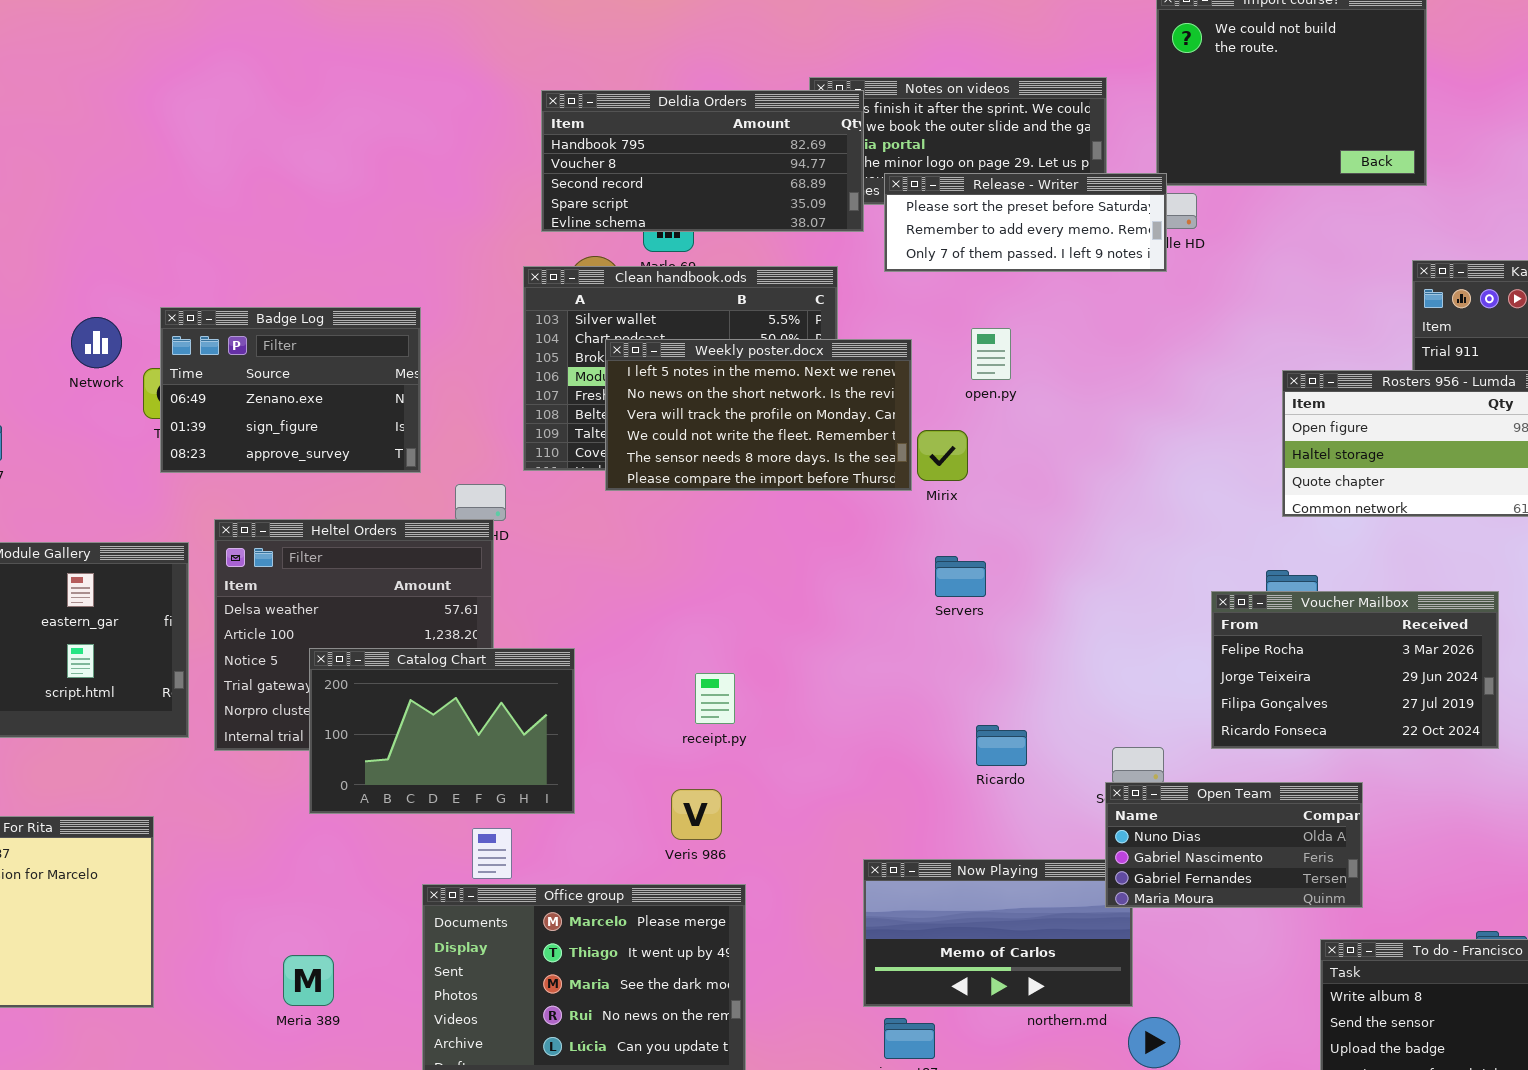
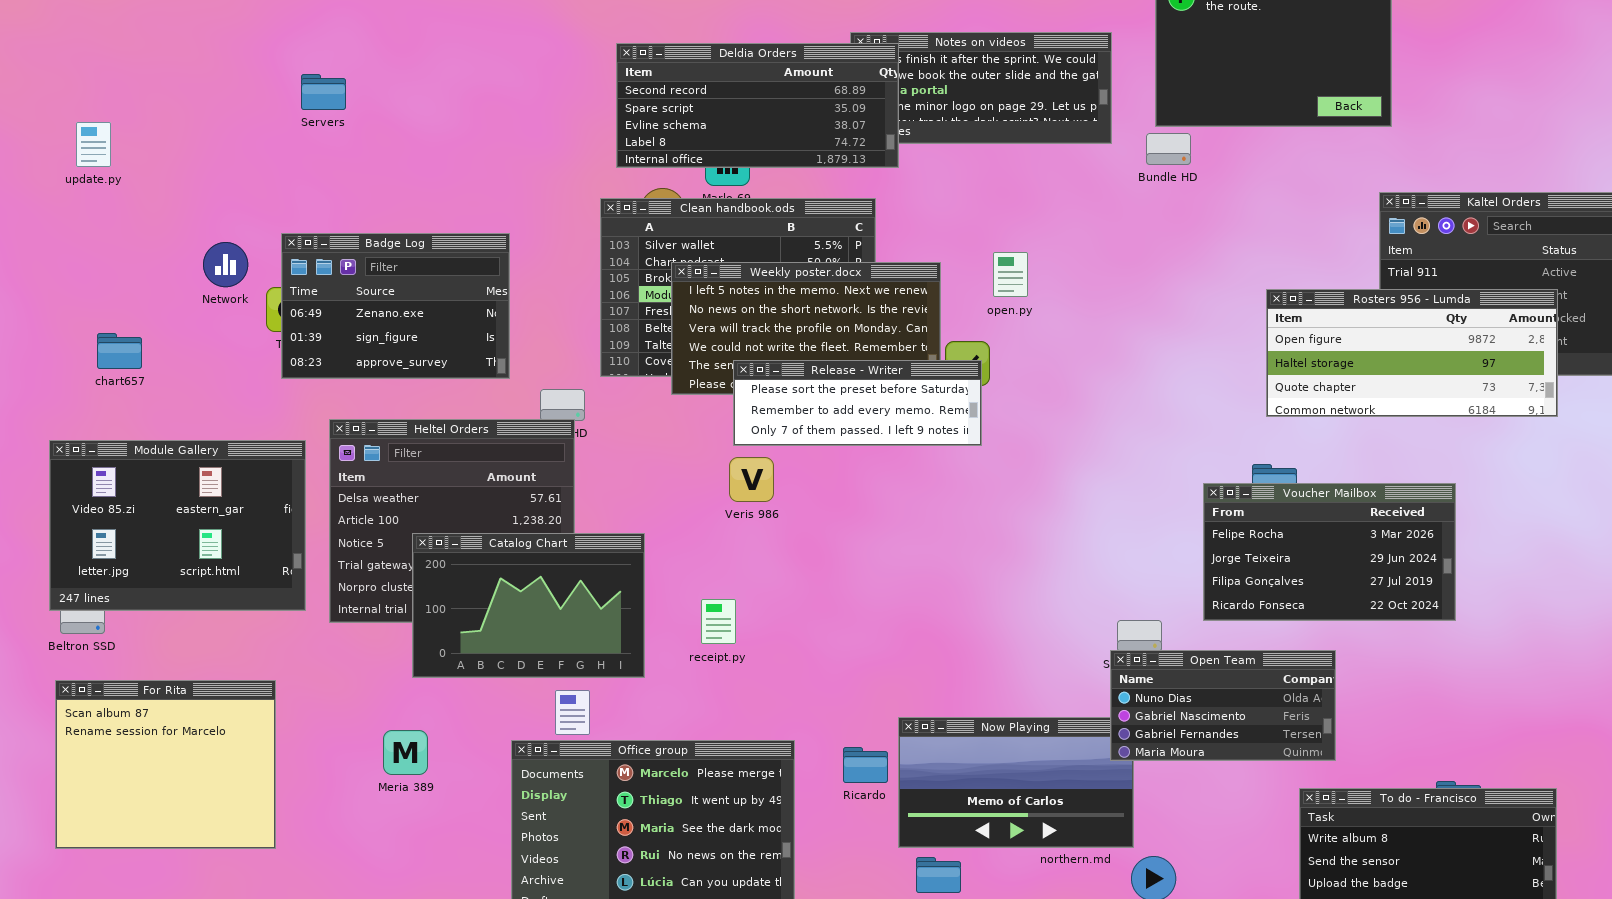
Deldia Orders: [541,90,864,232] -> [616,43,899,168], scrolled down 2 rows
Release - Writer: [884,173,1167,272] -> [733,360,982,446], moved
Servers: [935,556,986,597] -> [301,74,346,110], moved
receipt.py: [695,673,735,724] -> [701,599,736,644], moved
Ricardo: [976,725,1027,766] -> [843,747,888,783], moved
Veris 986: [671,789,722,840] -> [729,457,774,502], moved
Meria 389: [283,955,334,1006] -> [383,730,428,775], moved

